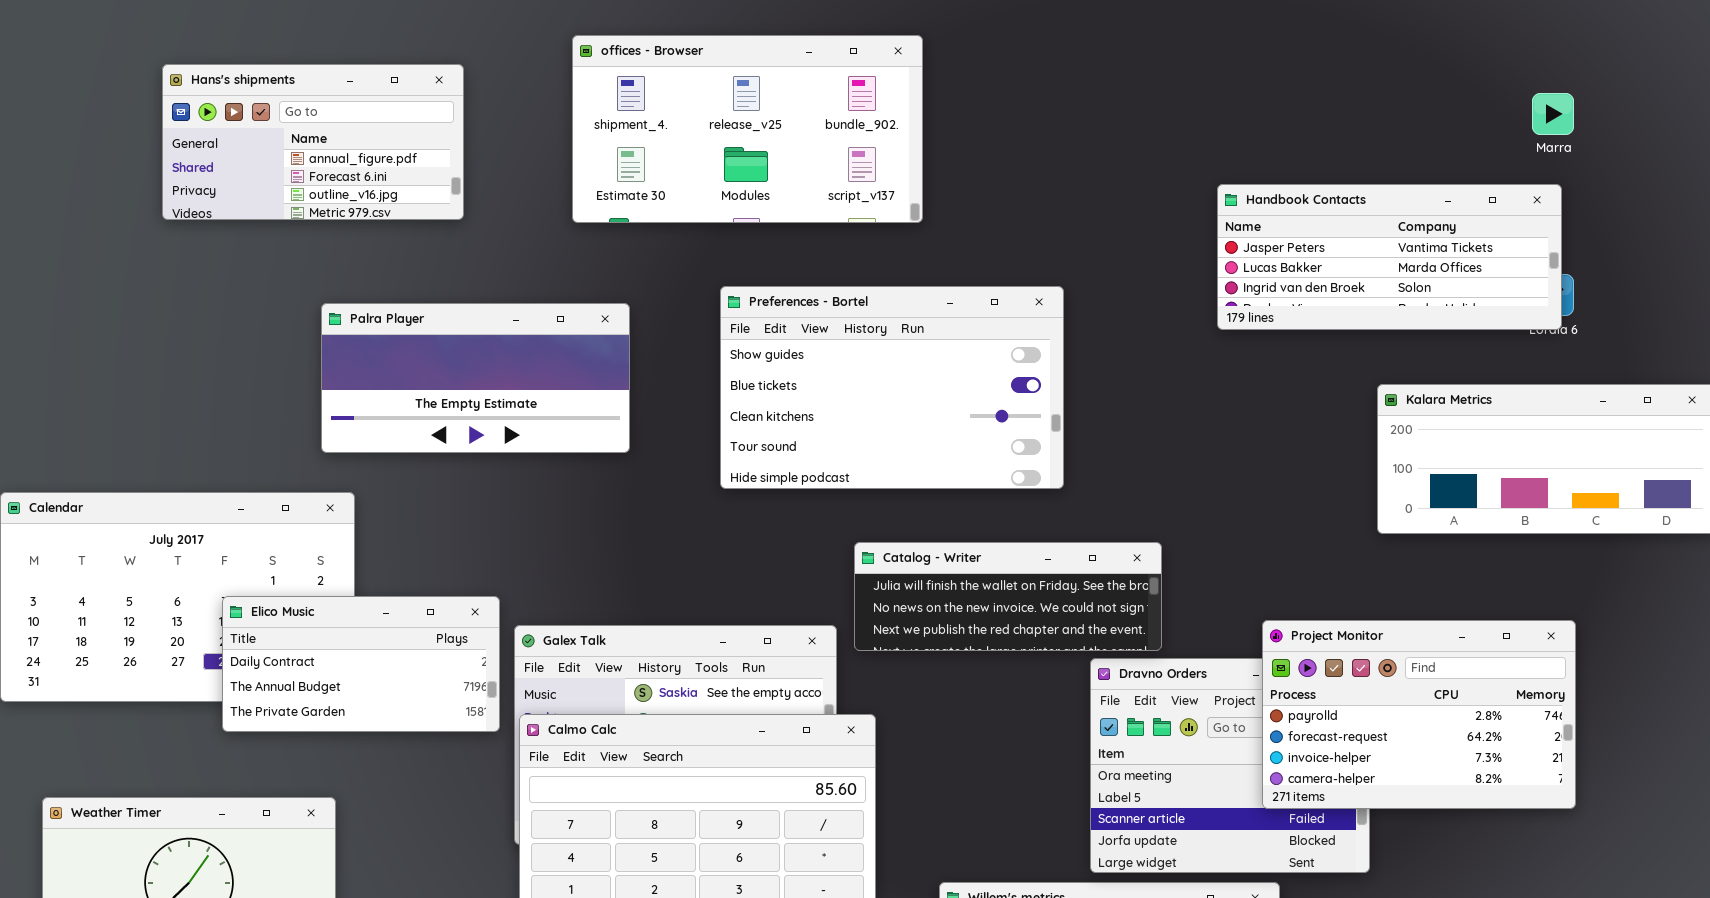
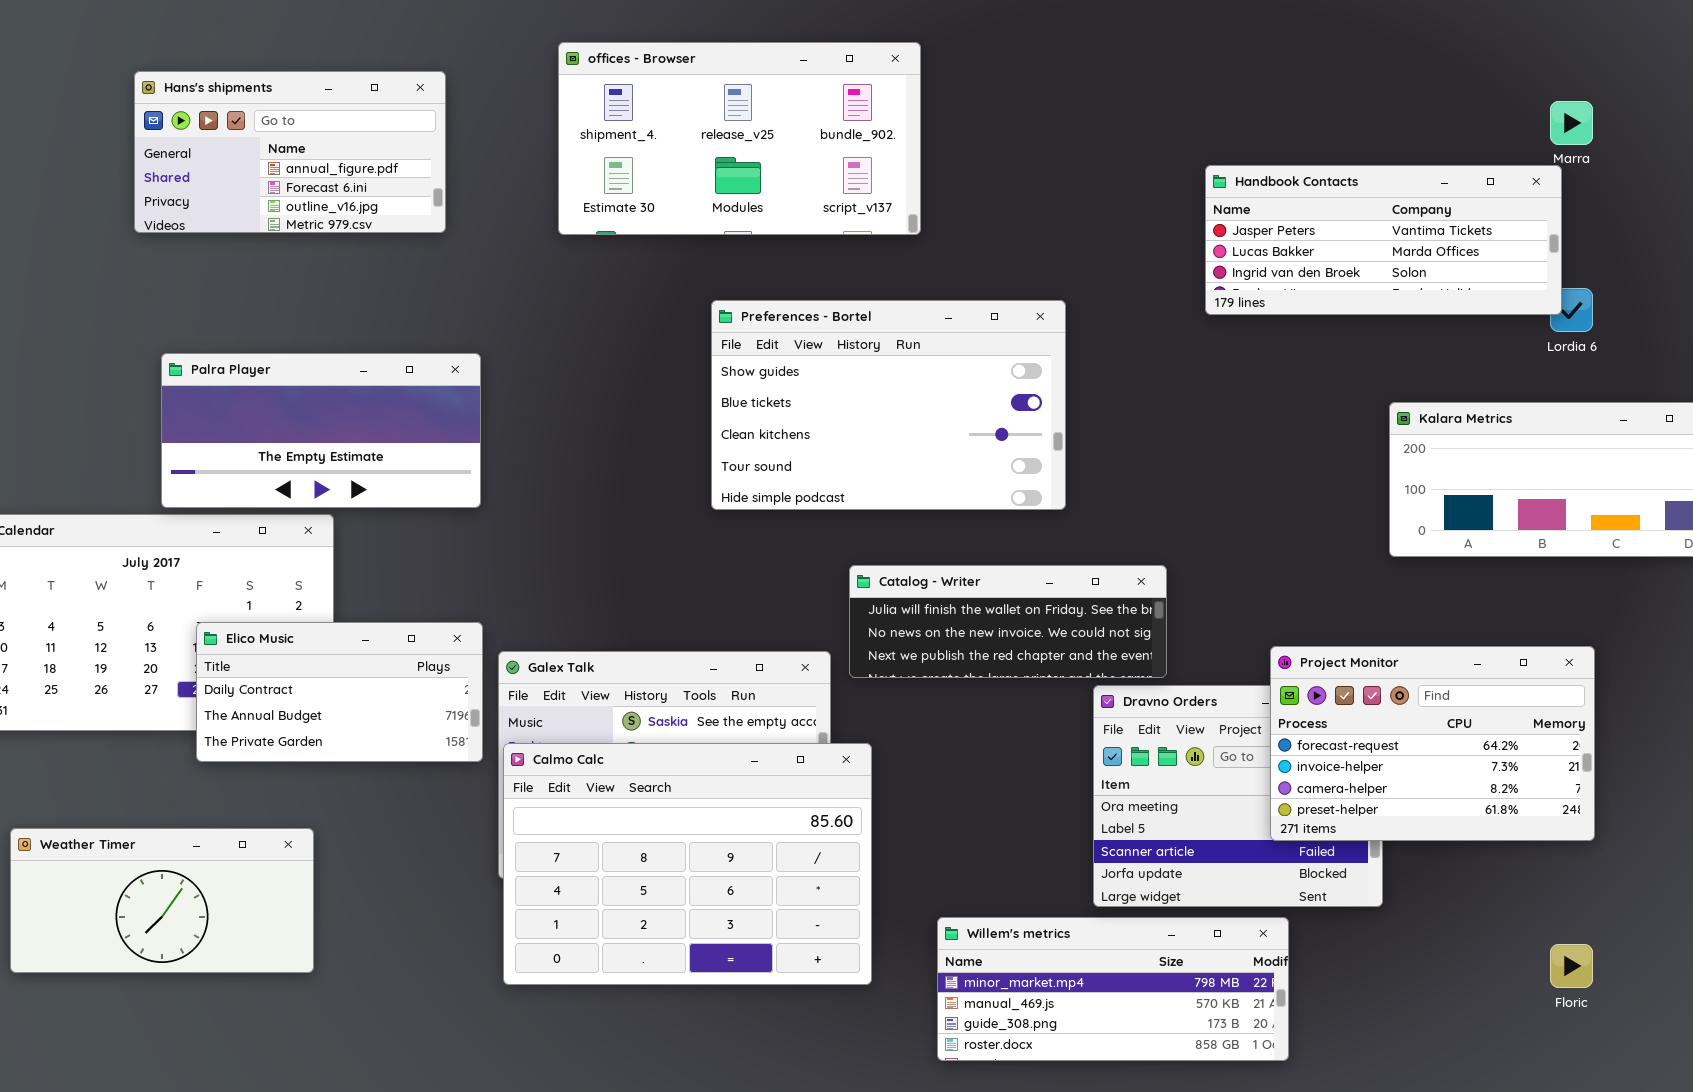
Handbook Contacts: [1217,184,1562,330] -> [1205,165,1562,315], moved
Palra Player: [321,303,630,453] -> [161,353,481,508], moved
Project Monitor: [1262,620,1576,809] -> [1270,646,1595,841], scrolled down 1 row

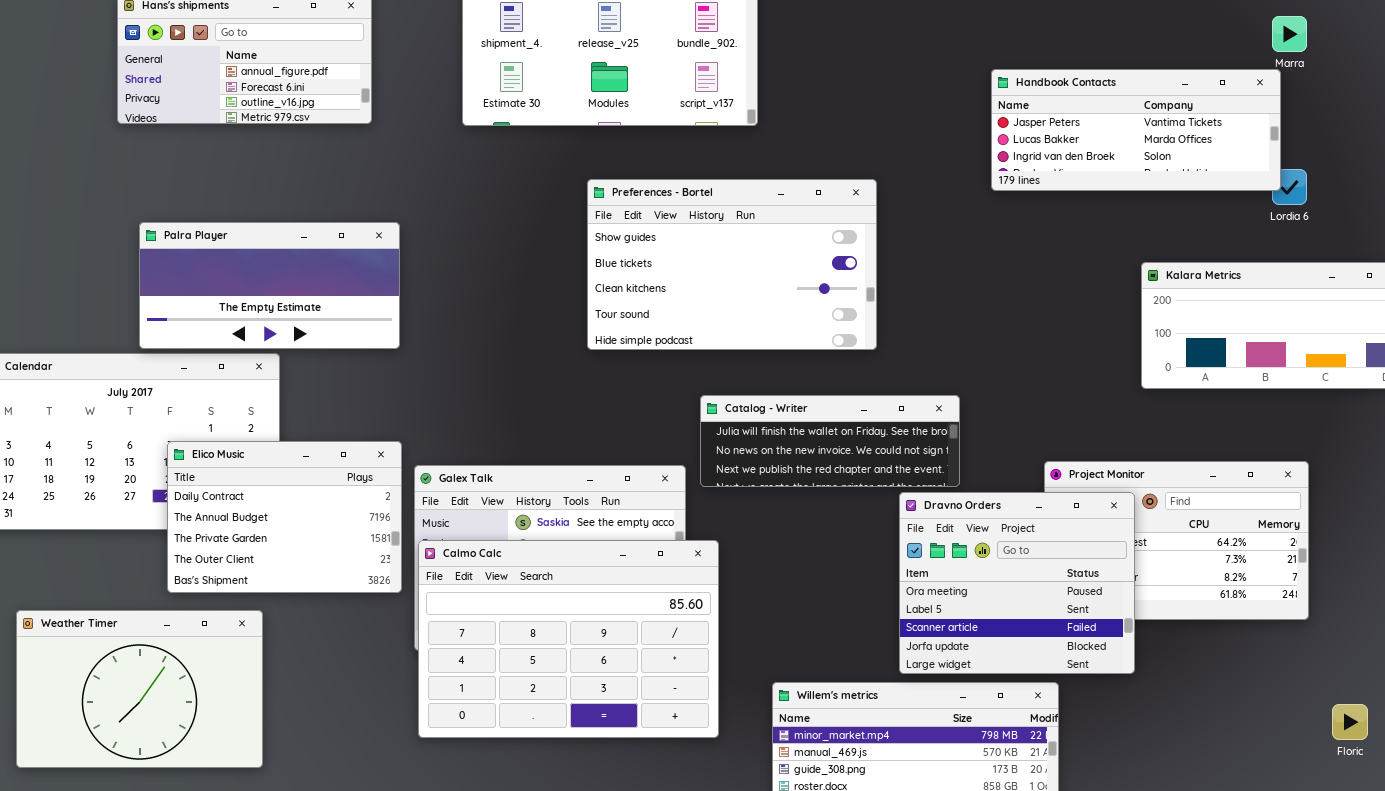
Elico Music: [196,622,483,762] -> [167,441,402,593], resized
Dravno Orders: [1093,685,1383,907] -> [899,492,1135,674], raised
Weather Timer: [10,828,314,973] -> [16,610,263,768], resized
Floric: [1550,944,1593,988] -> [1332,704,1368,740], moved

